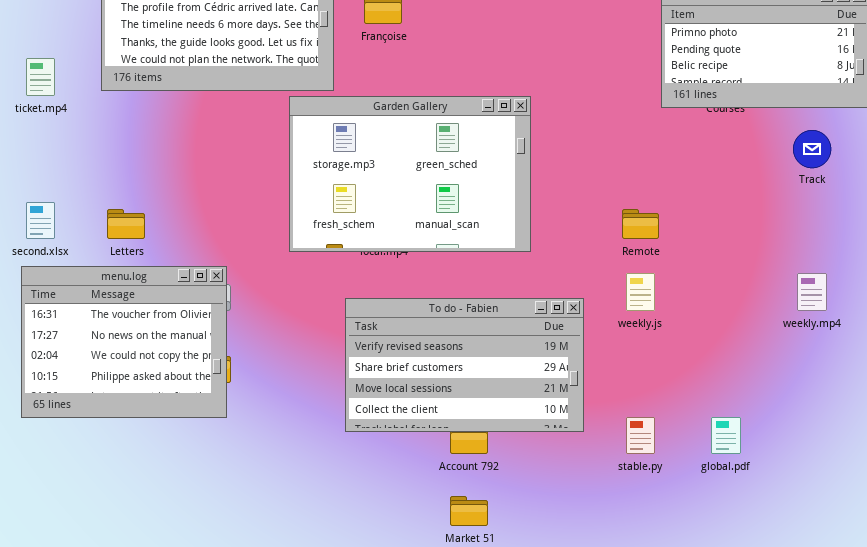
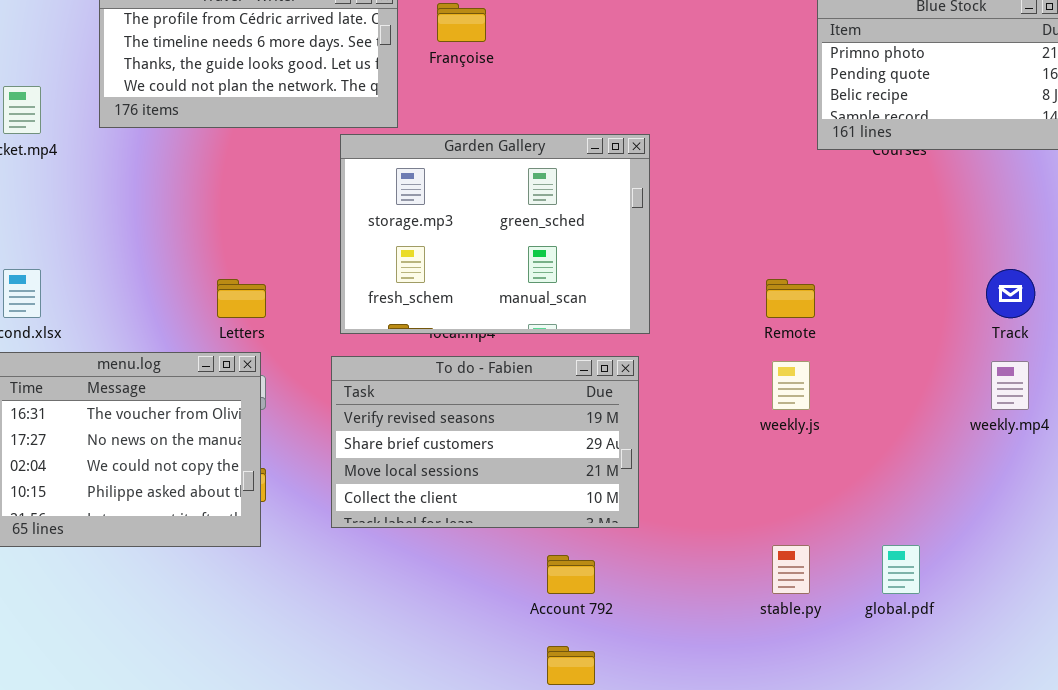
Track: [793,130,831,168] -> [986,269,1035,318], moved
Letters: [107,209,145,239] -> [217,279,266,318], moved
To do - Fabien: [345,298,584,432] -> [331,356,639,528], moved

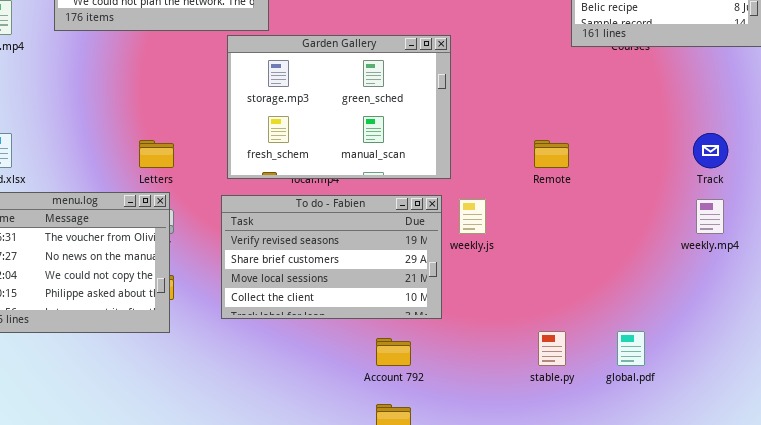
weekly.js: [772,361,810,410] -> [459,199,486,234], moved

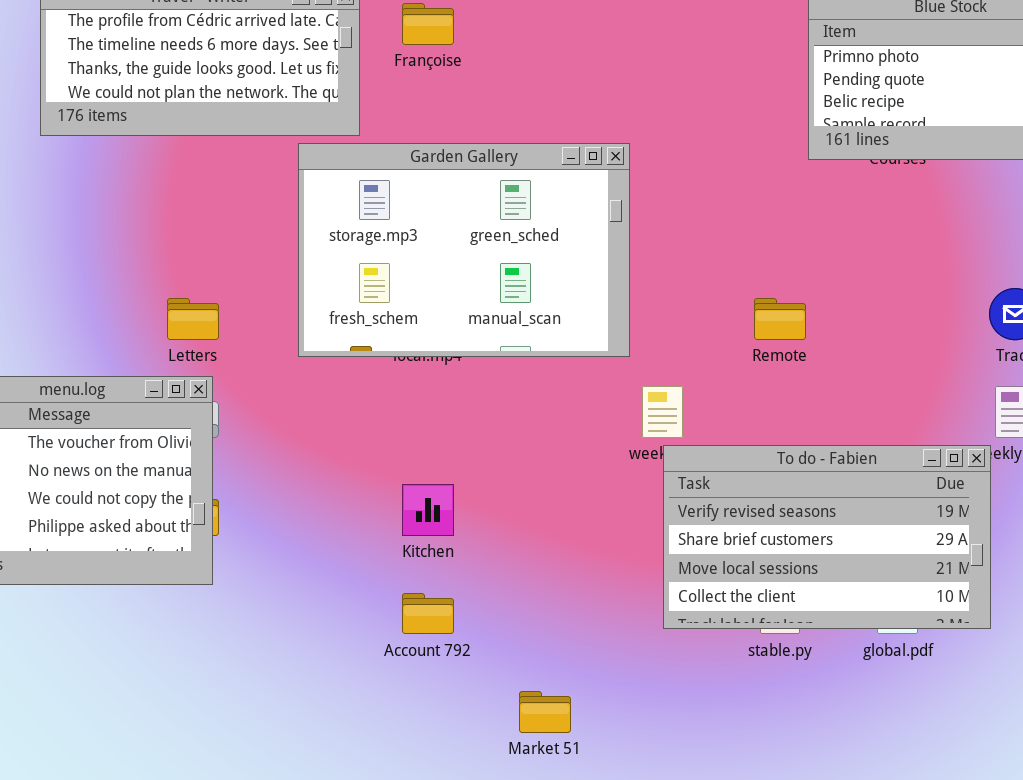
To do - Fabien: [221,195,442,319] -> [663,445,991,629], moved
Account 792: [376,338,411,366] -> [402,593,454,634], moved

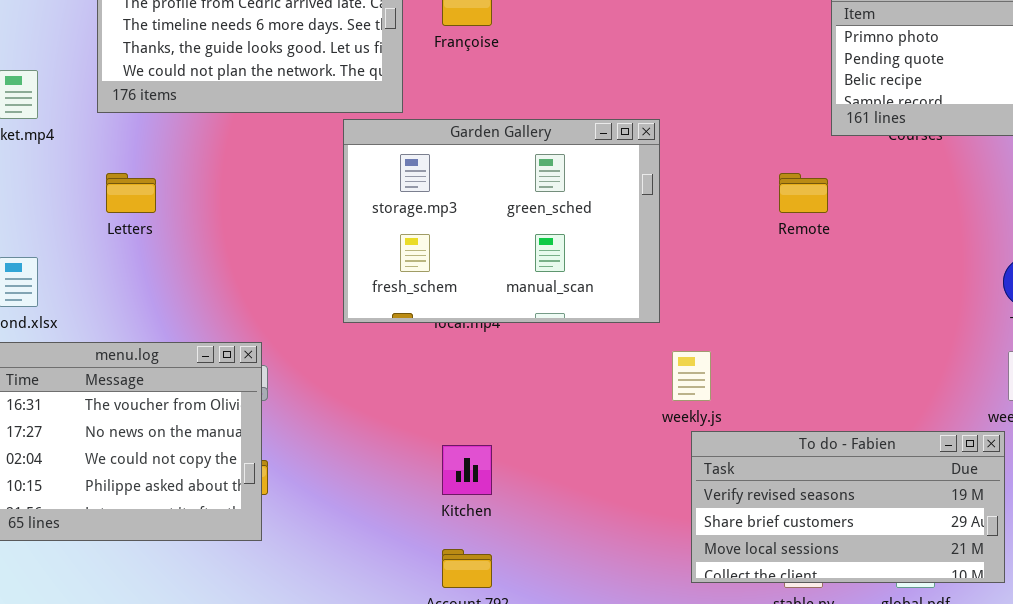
Letters: [167,298,219,340] -> [106,173,156,213], moved
Remote: [754,298,806,340] -> [779,173,828,213], moved
To do - Fabien: [663,445,991,629] -> [691,431,1005,583], resized

